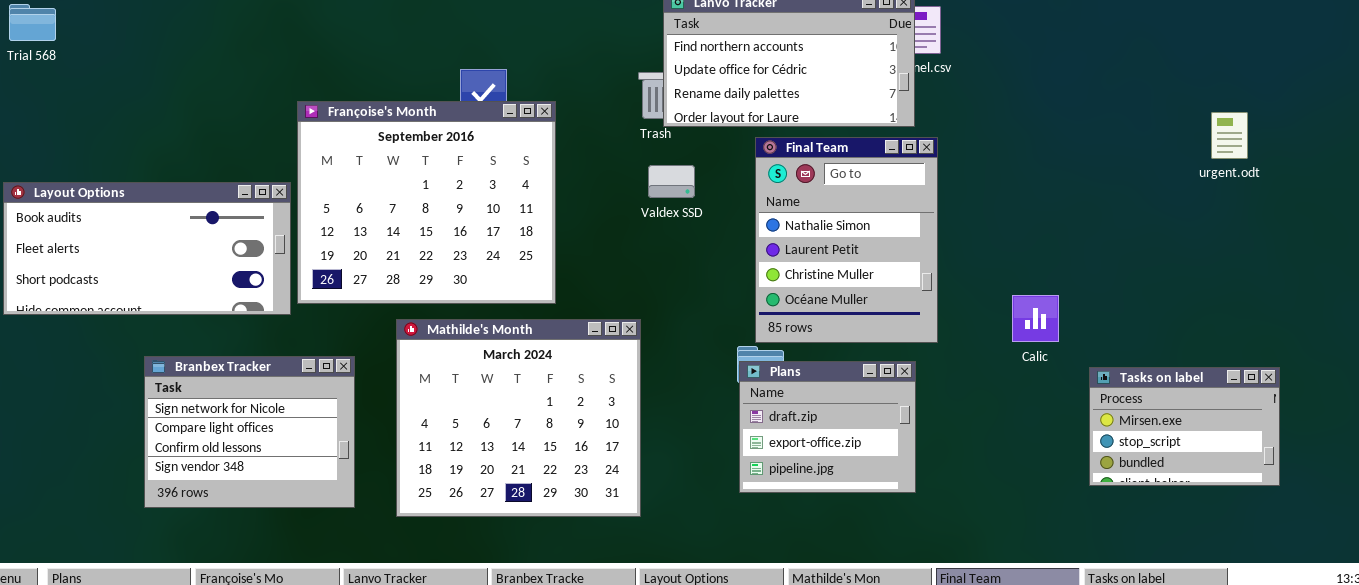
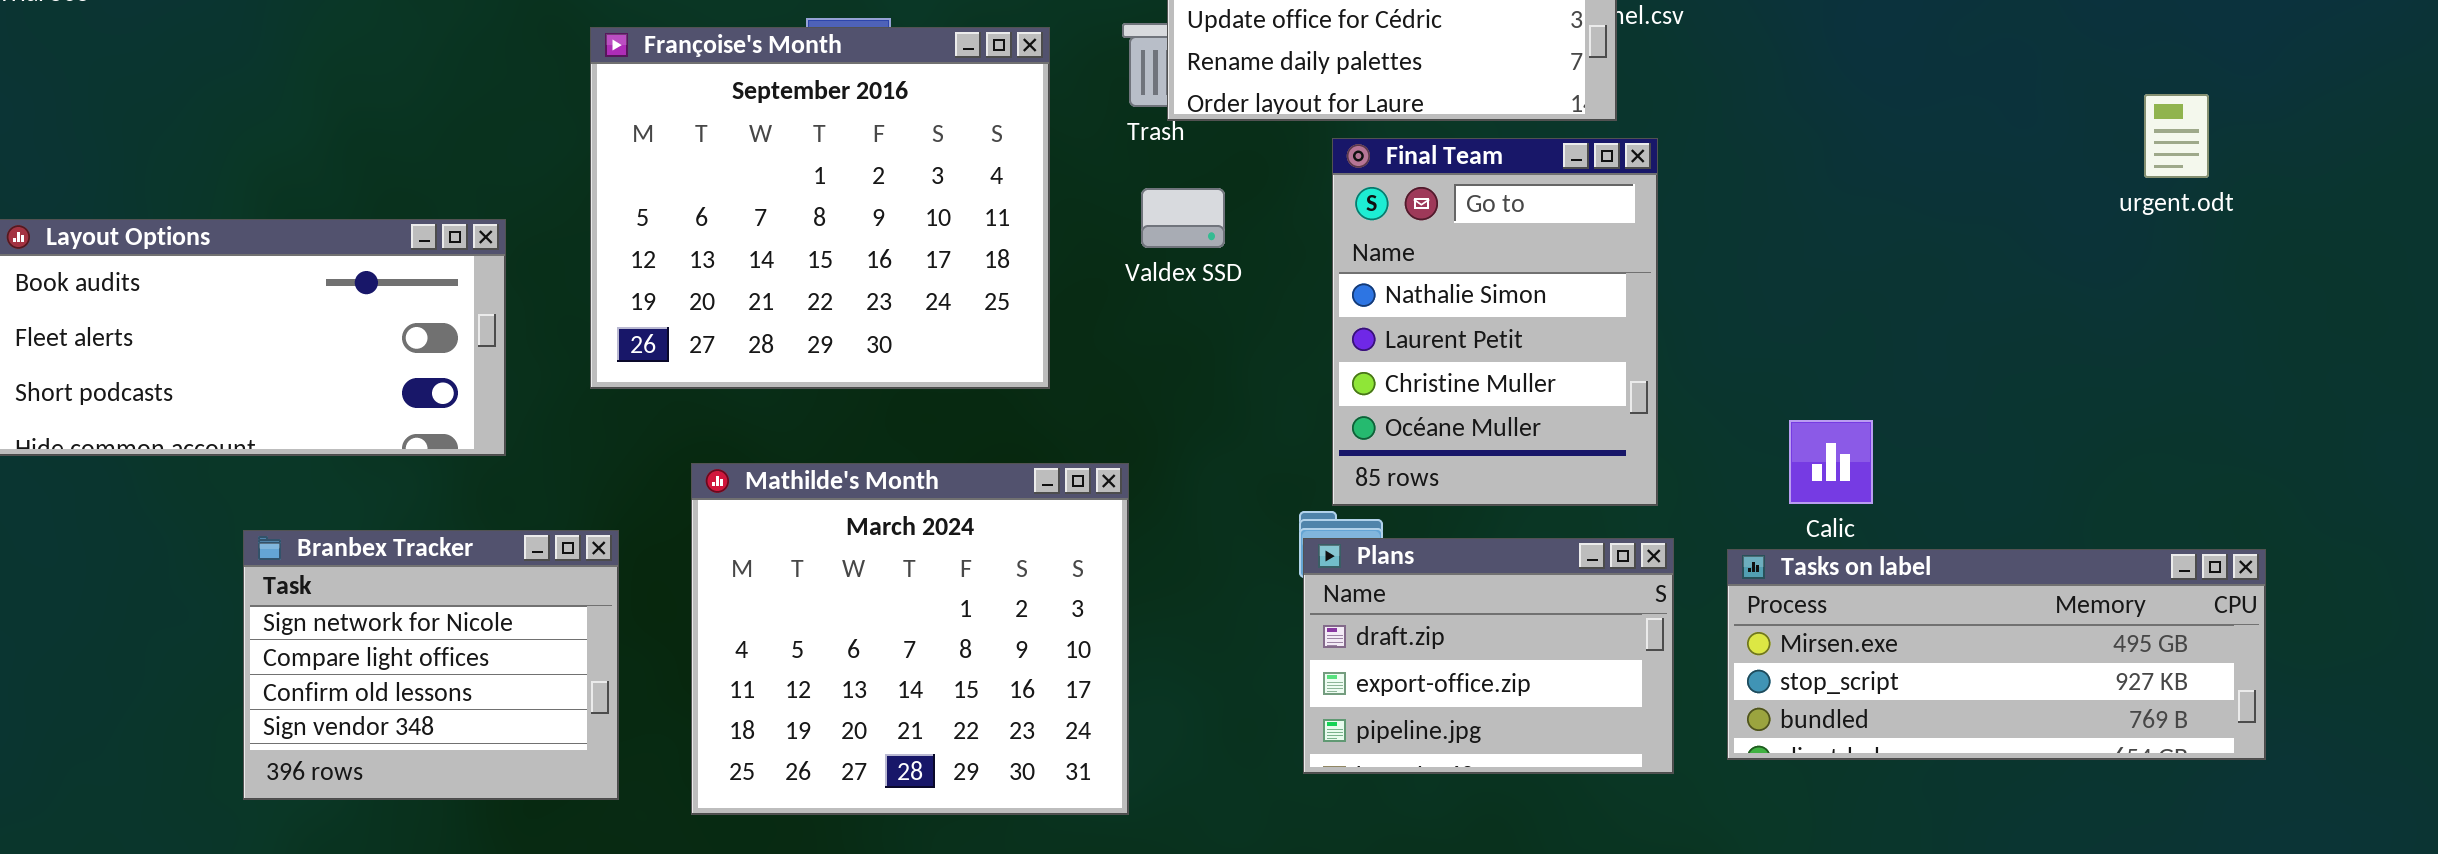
Françoise's Month: [297,101,556,304] -> [590,27,1050,389], moved
Plans: [739,361,916,493] -> [1303,538,1674,774], resized
Tasks on label: [1089,367,1280,486] -> [1727,549,2266,760], resized

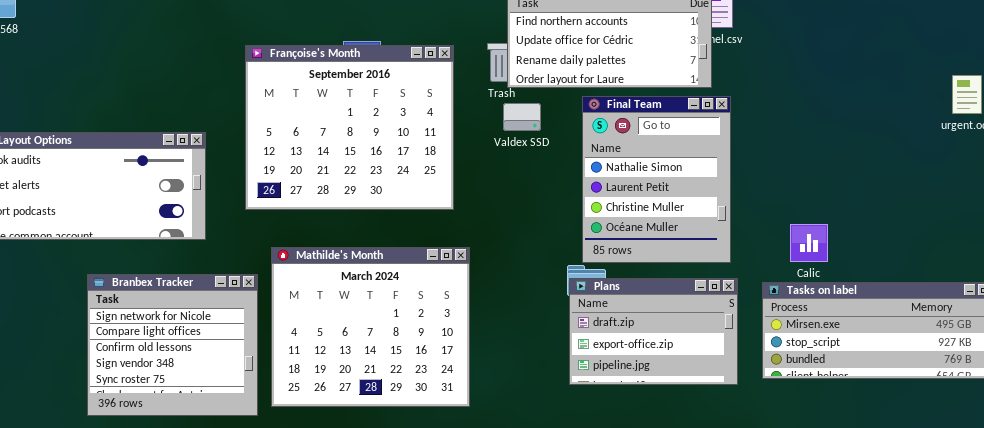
Valdex SSD: [1141,188,1225,248] -> [503,103,541,131], moved
Mathilde's Month: [691,463,1129,815] -> [271,247,470,407], moved
Branbex Tracker: [243,530,619,800] -> [87,274,258,416], resized

